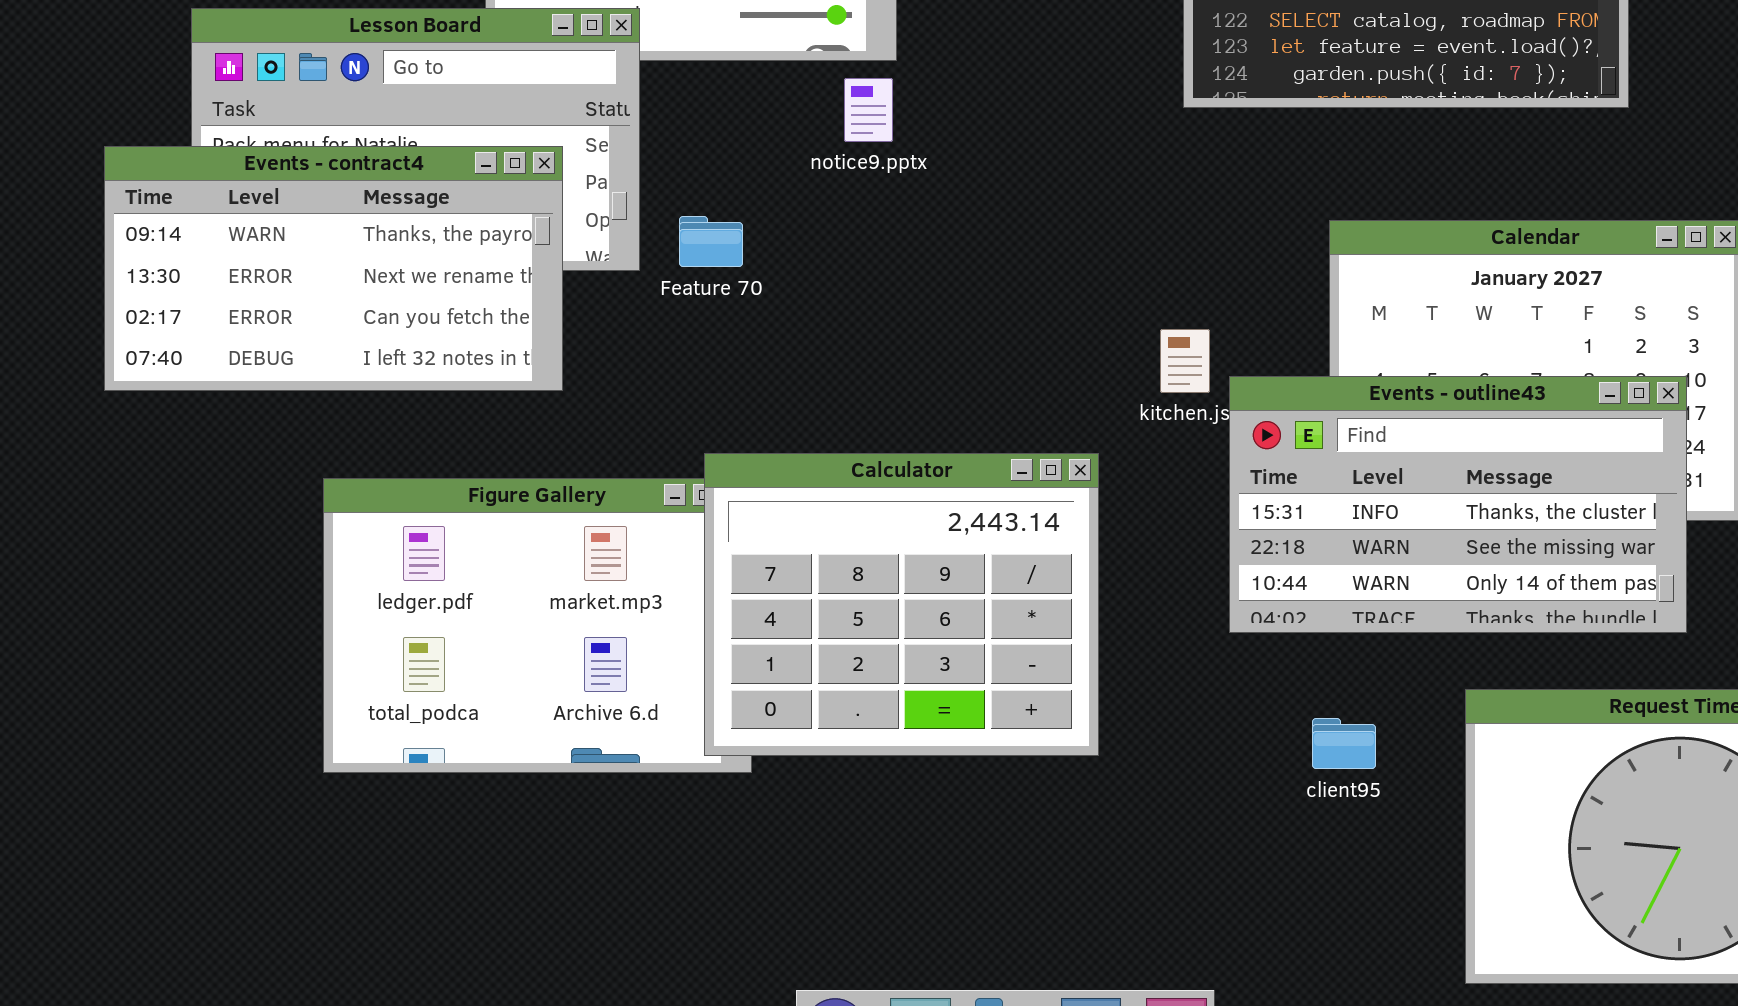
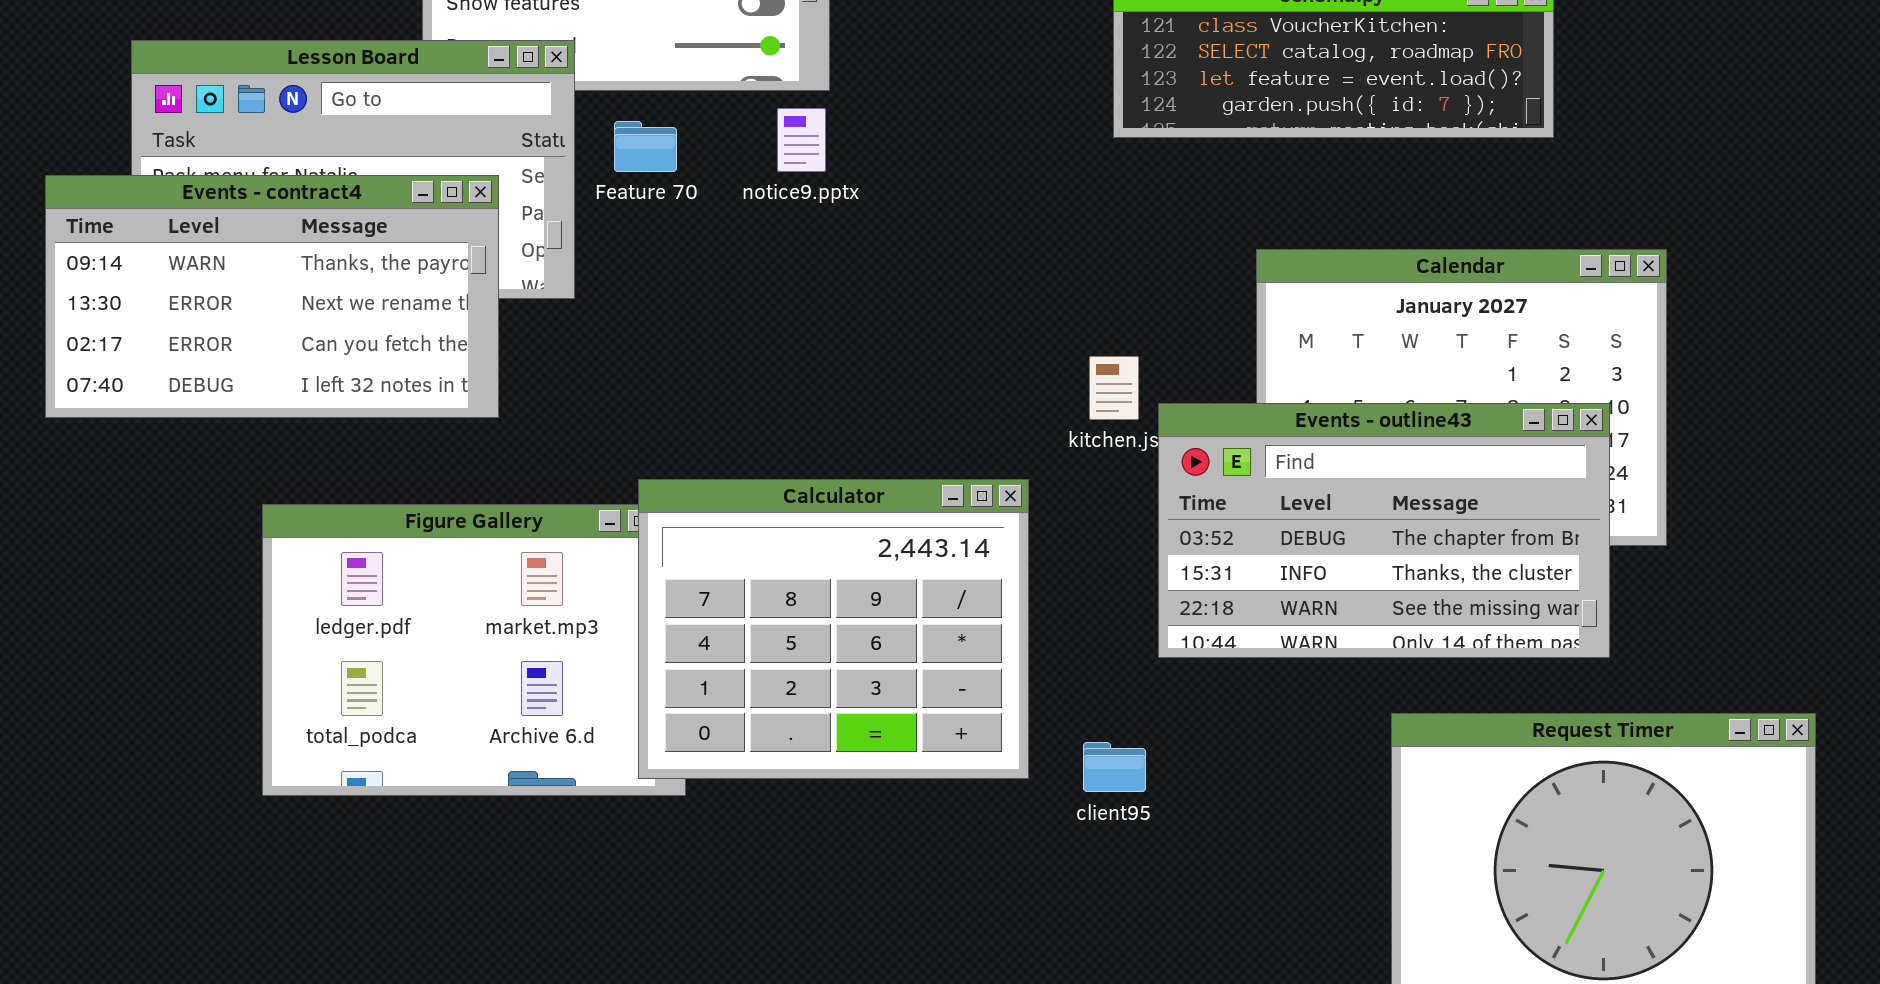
Feature 70: [679,216,743,267] -> [614,121,677,172], moved
Events - outline43: [1229,376,1687,633] -> [1158,403,1610,658], scrolled up 1 row
client95: [1312,718,1376,769] -> [1083,742,1146,792], moved

